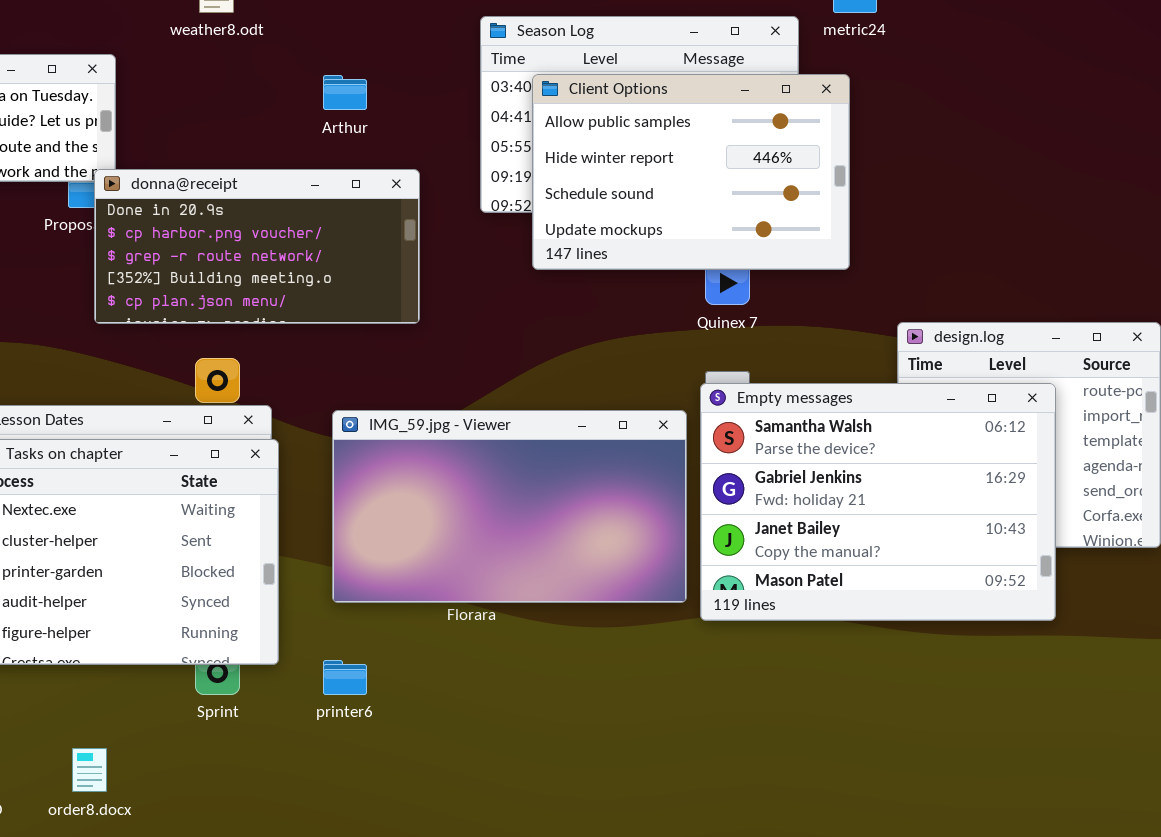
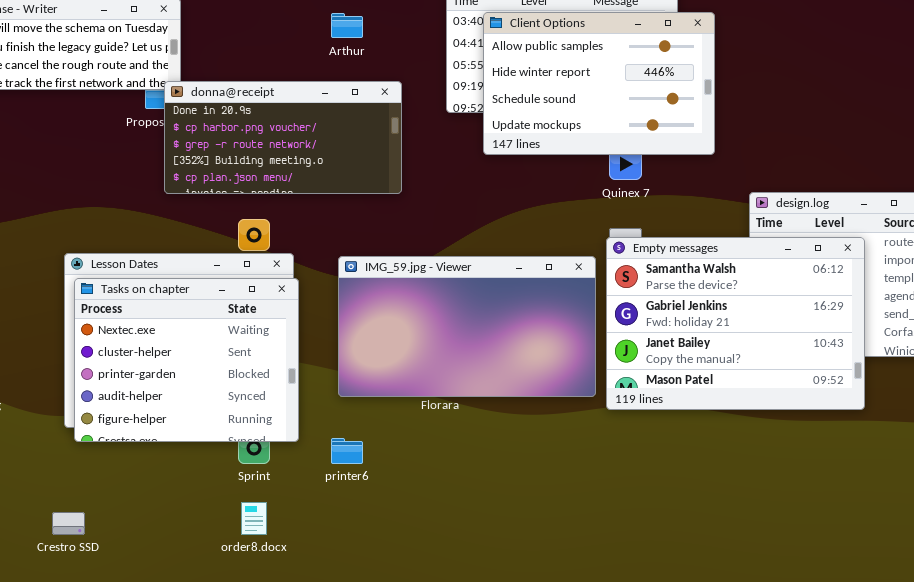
order8.docx: [72,748,107,792] -> [241,502,267,535], moved

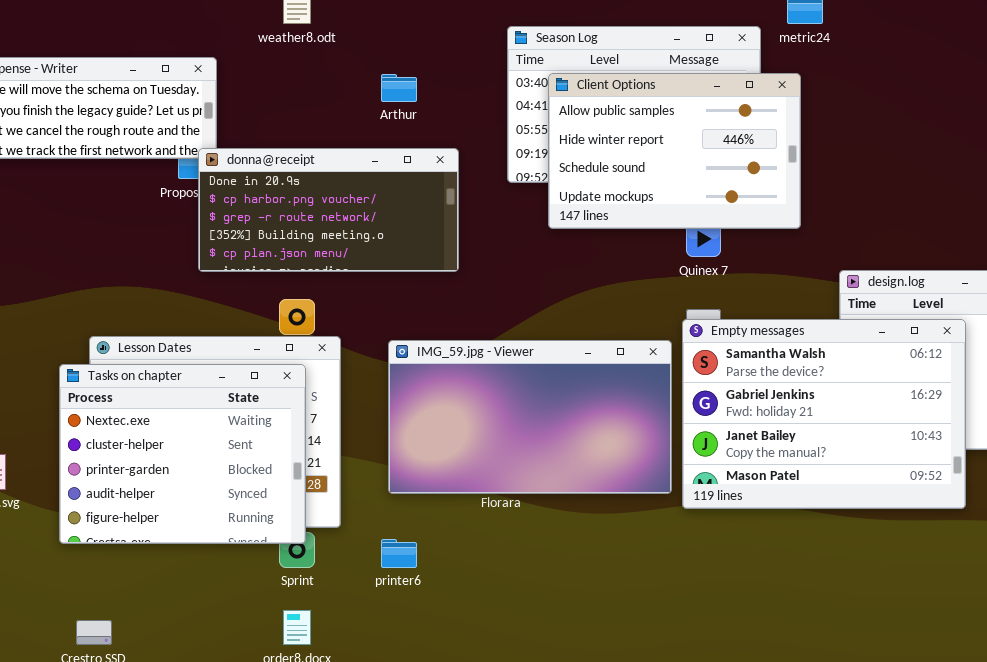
Tasks on chapter: [74,278,299,442] -> [59,364,306,544], moved

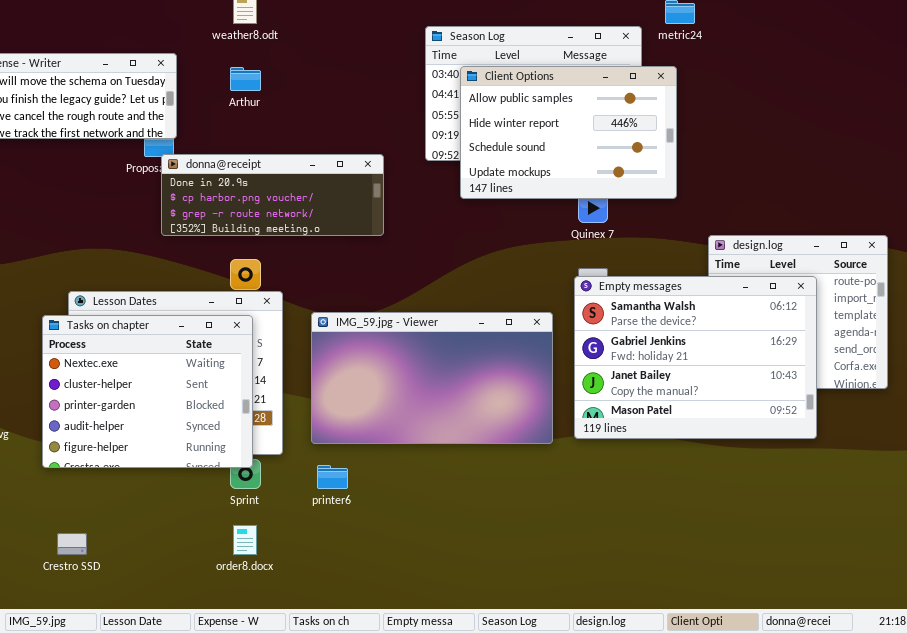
Arthur: [381,74,417,102] -> [230,67,261,91], moved
donna@receipt: [198,148,459,272] -> [161,154,384,236], resized
IMG_59.jpg - Viewer: [388,340,672,494] -> [311,312,553,444], moved

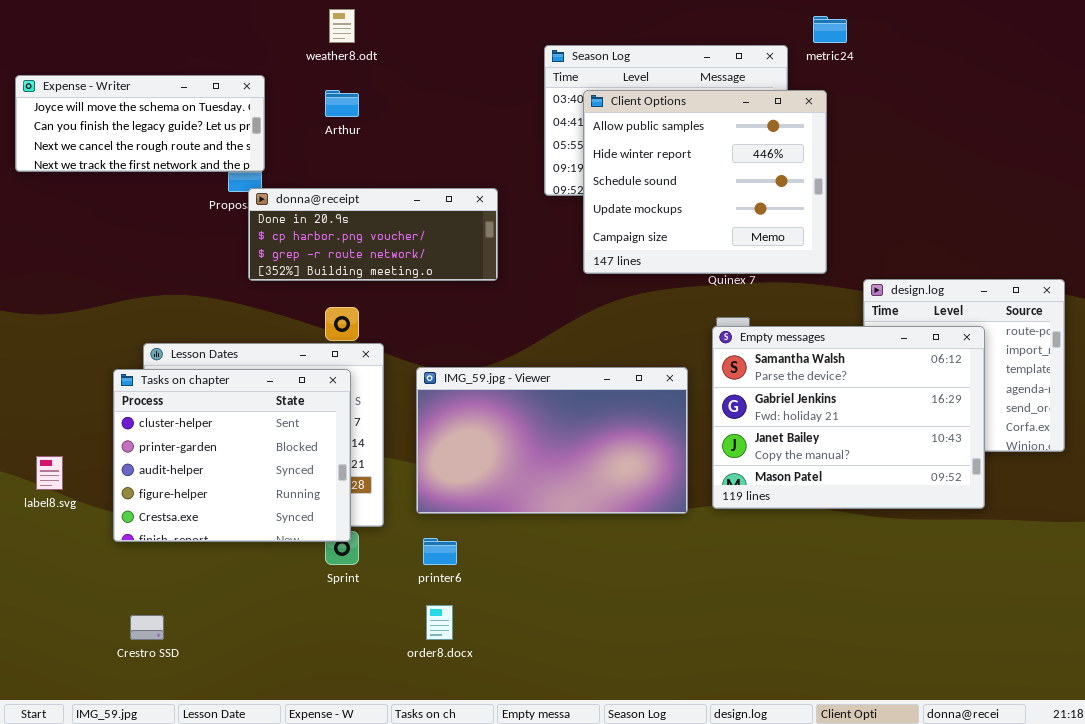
Client Options: [460,66,677,199] -> [583,90,827,274], resized
Tasks on chapter: [42,315,253,468] -> [113,369,351,542], scrolled down 1 row
order8.docx: [233,525,257,555] -> [426,605,453,640], moved

